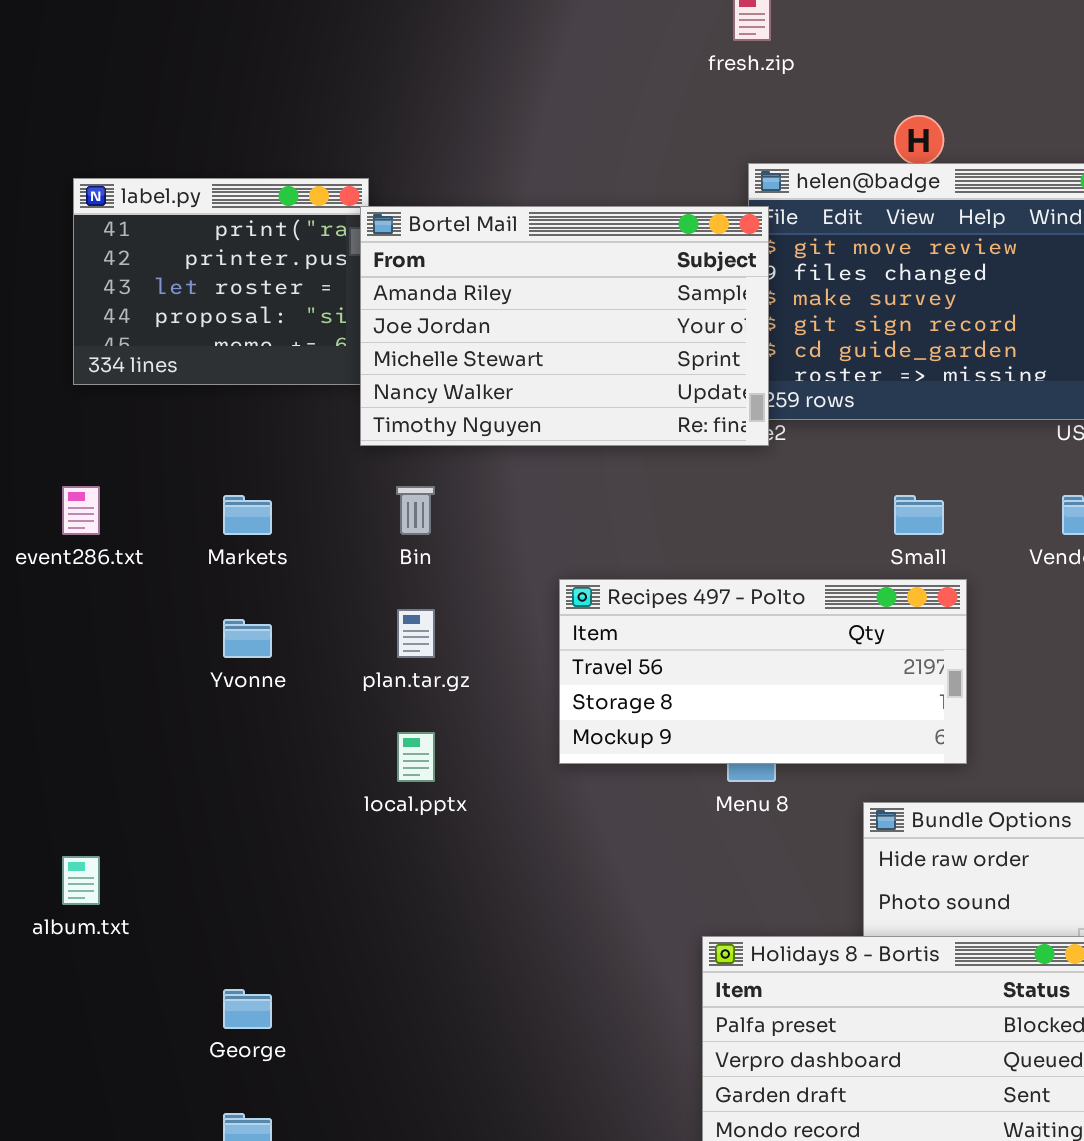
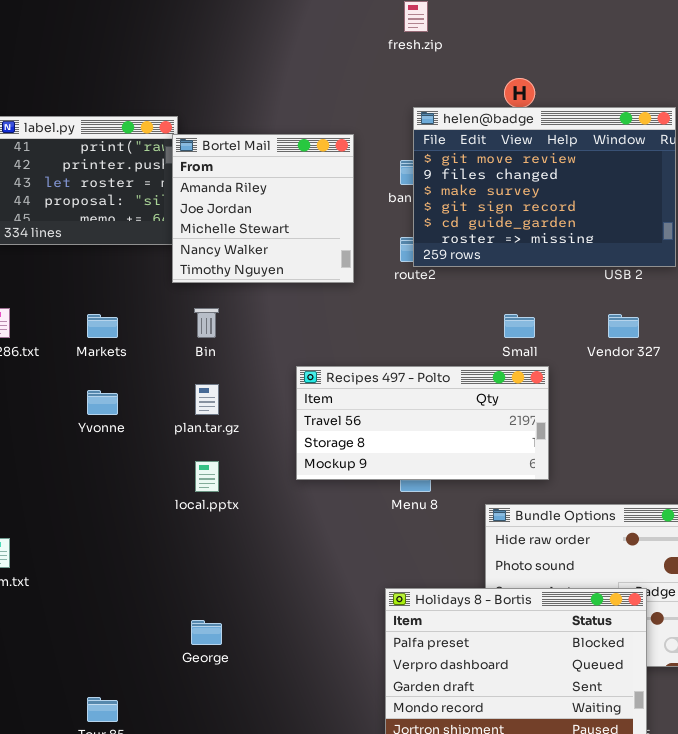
Bortel Mail: [360,206,769,446] -> [172,134,354,283], resized
George: [223,989,272,1029] -> [191,620,222,645], moved

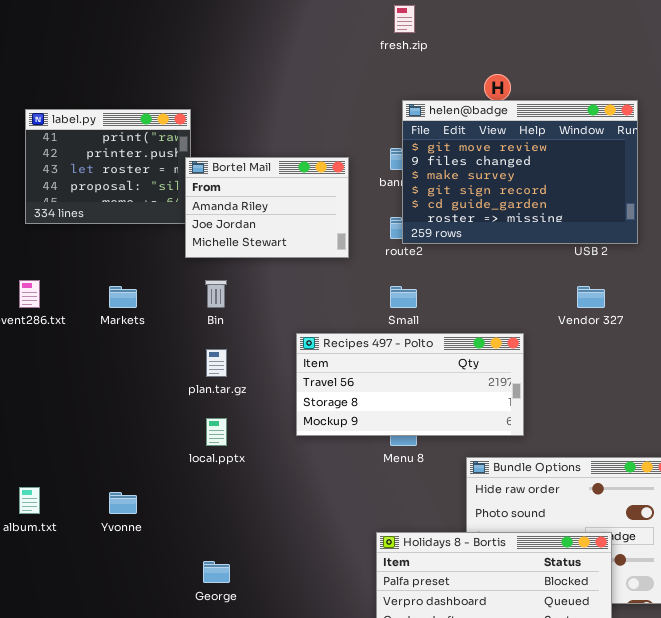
Bortel Mail: [172,134,354,283] -> [185,157,349,258], resized
Small: [504,314,535,338] -> [390,286,417,308], moved
Yvonne: [87,390,118,415] -> [109,492,137,514], moved

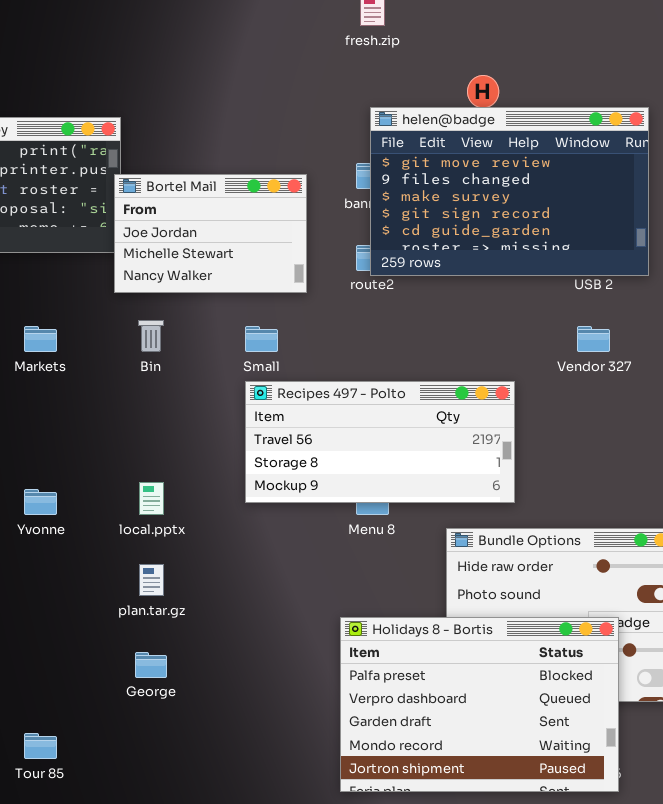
Bortel Mail: [185,157,349,258] -> [114,174,307,293], scrolled down 1 row
Small: [390,286,417,308] -> [245,326,278,352], moved
plan.tar.gz: [206,349,227,377] -> [139,564,164,596], moved
Yvonne: [109,492,137,514] -> [24,489,57,515], moved

